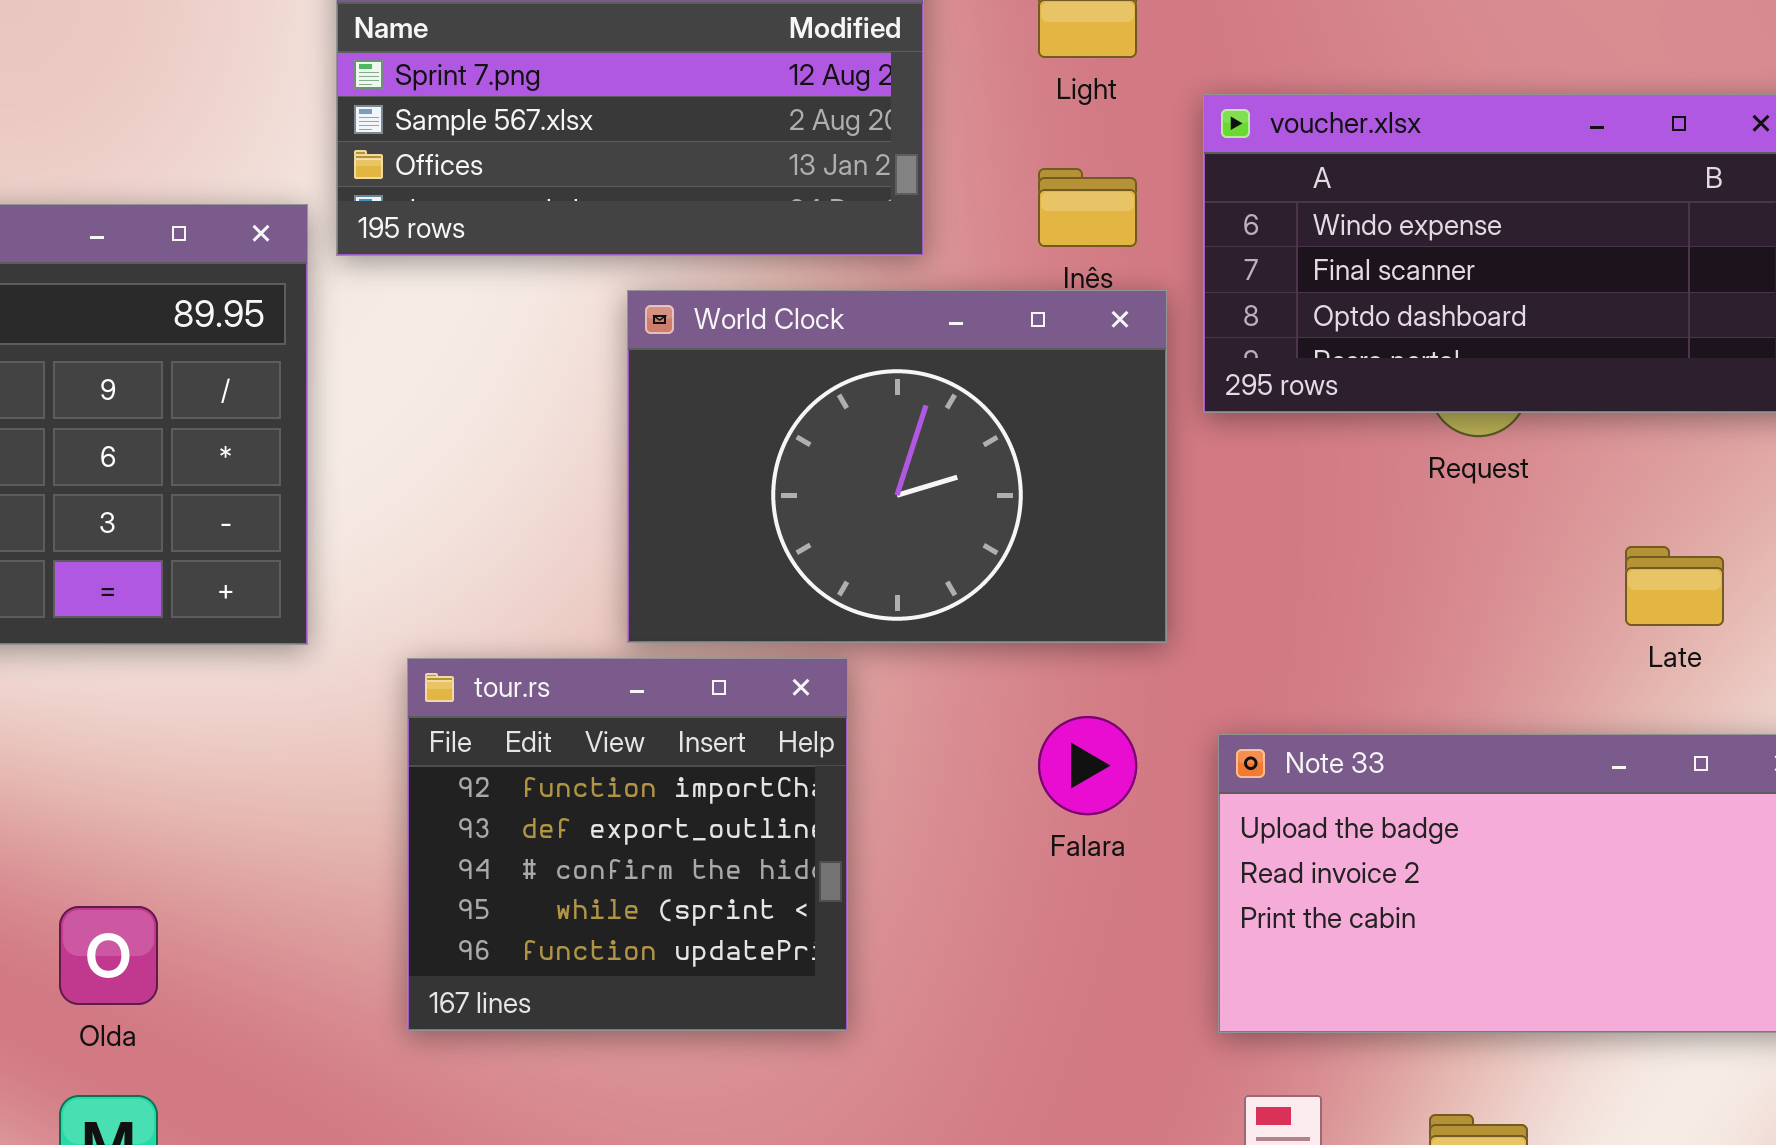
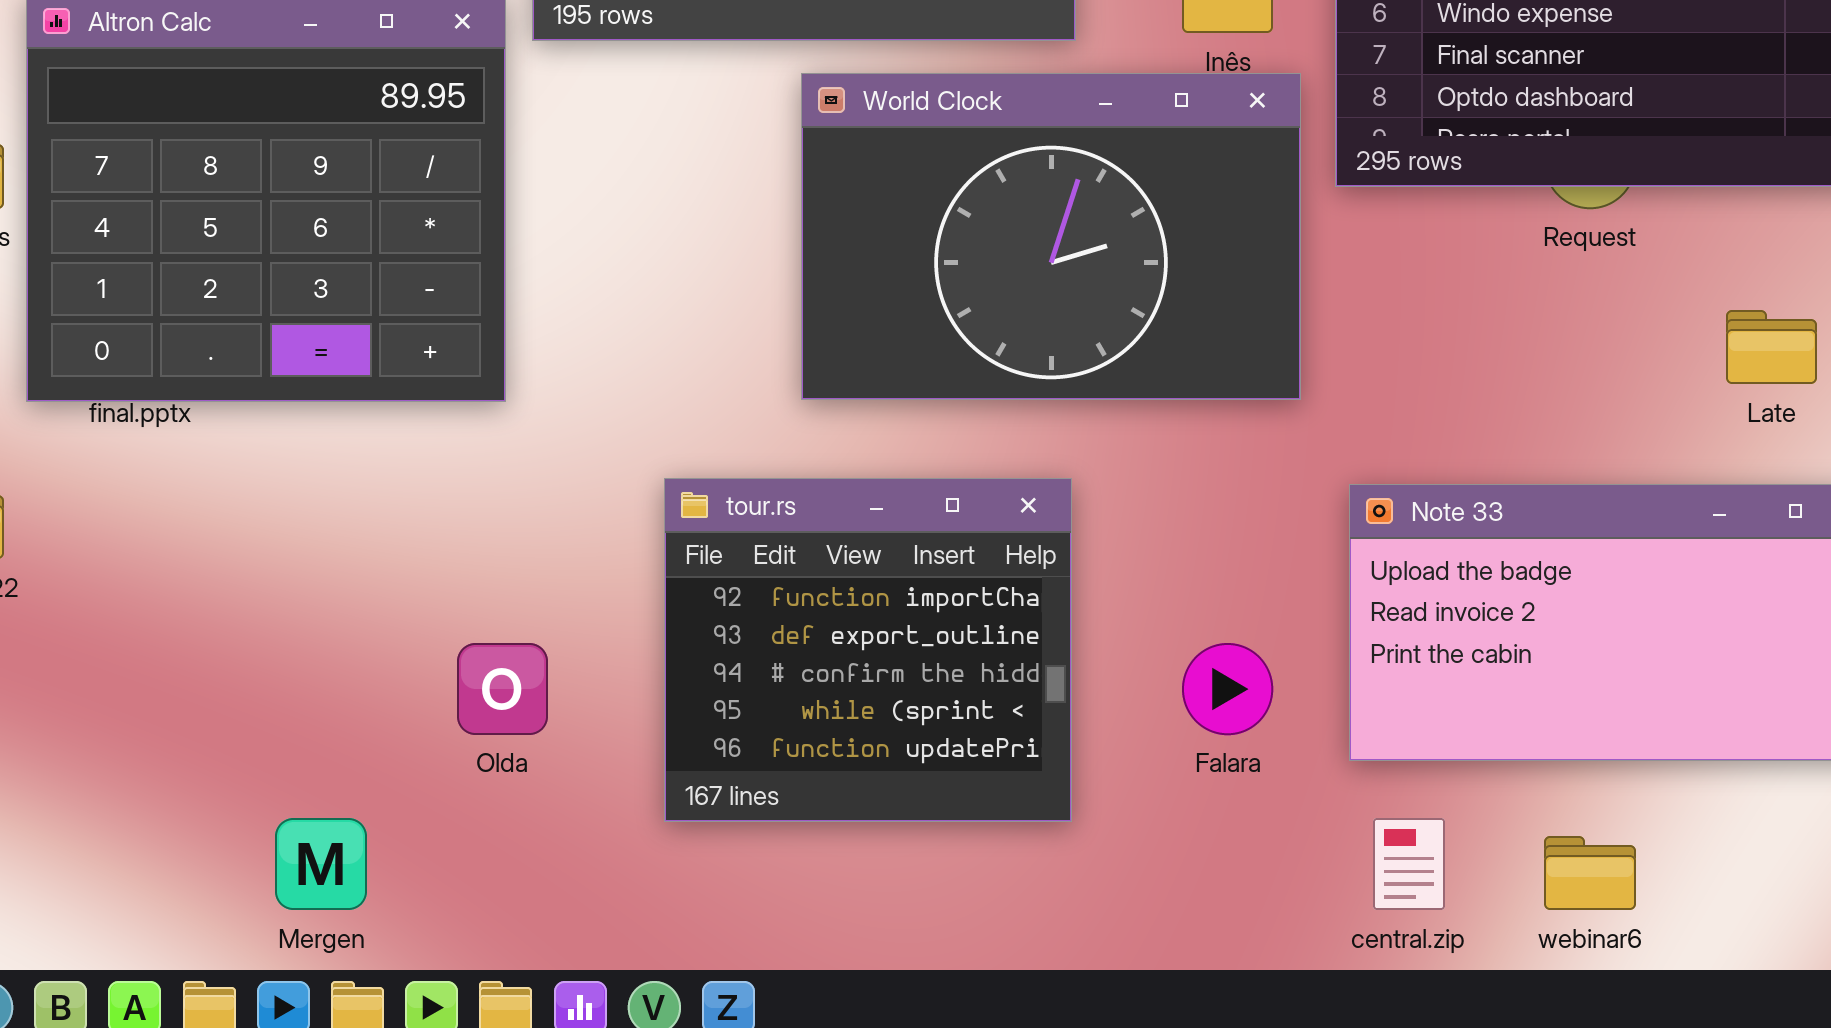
tour.rs: [407,658,848,1031] -> [664,478,1072,822], moved
Falara: [1038,716,1137,815] -> [1182,643,1273,735], moved
Olda: [59,906,158,1005] -> [457,643,548,735], moved

